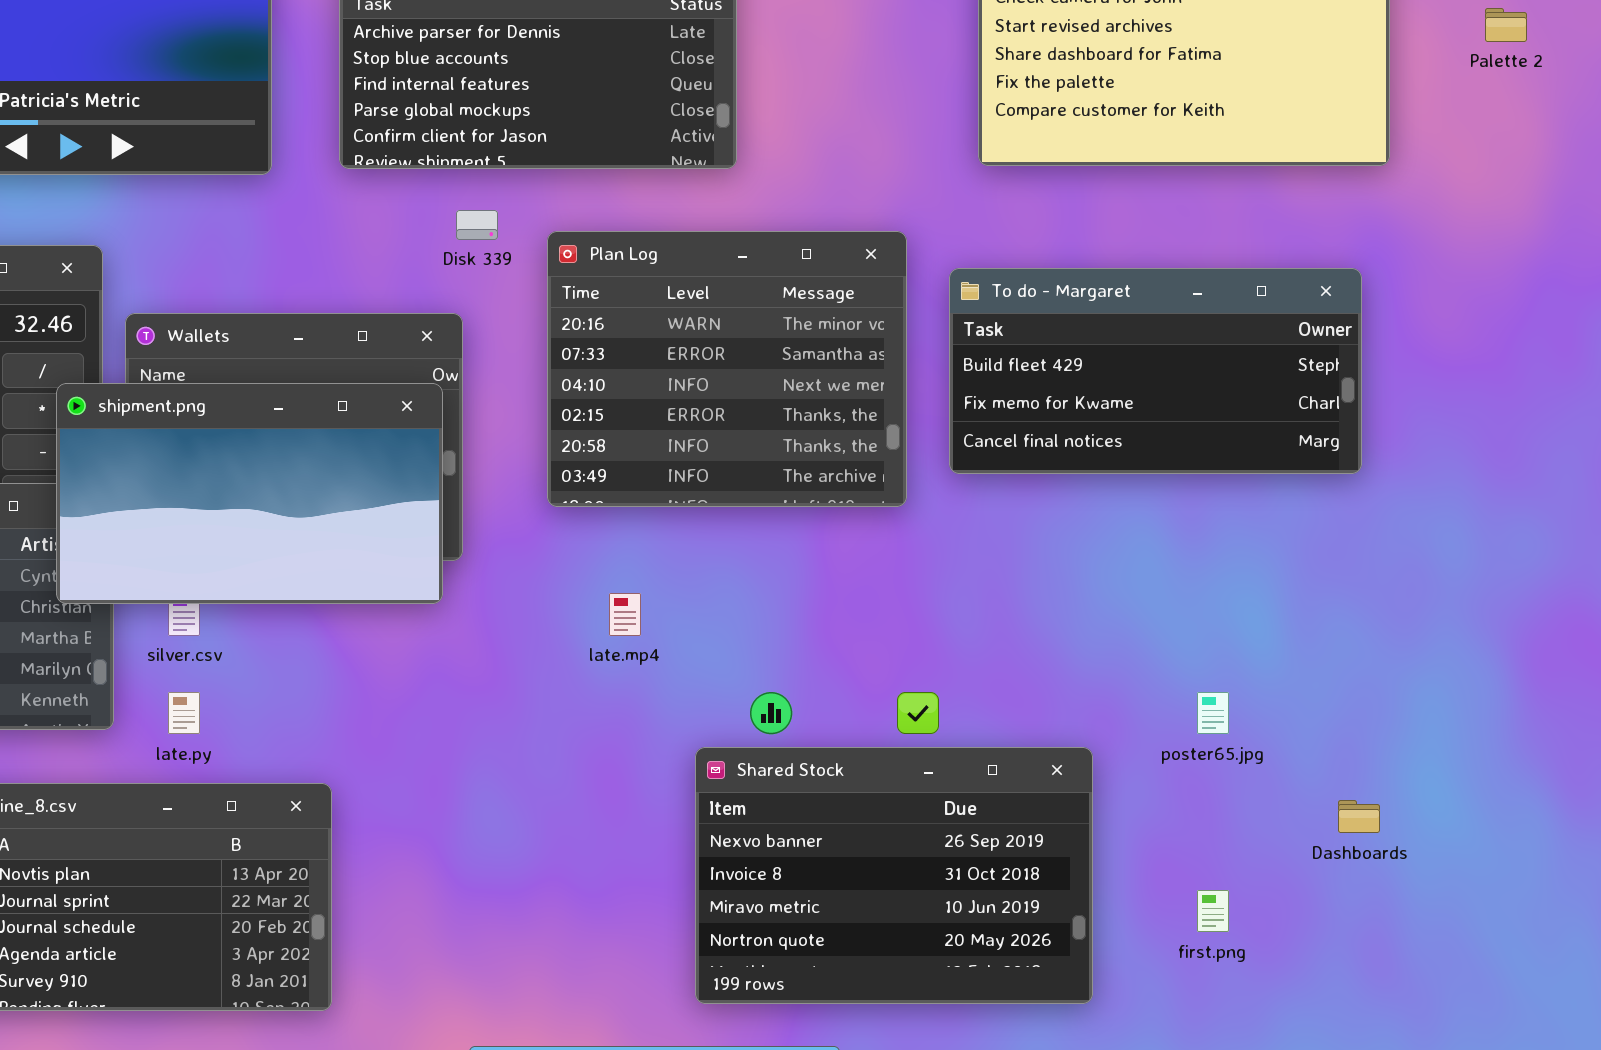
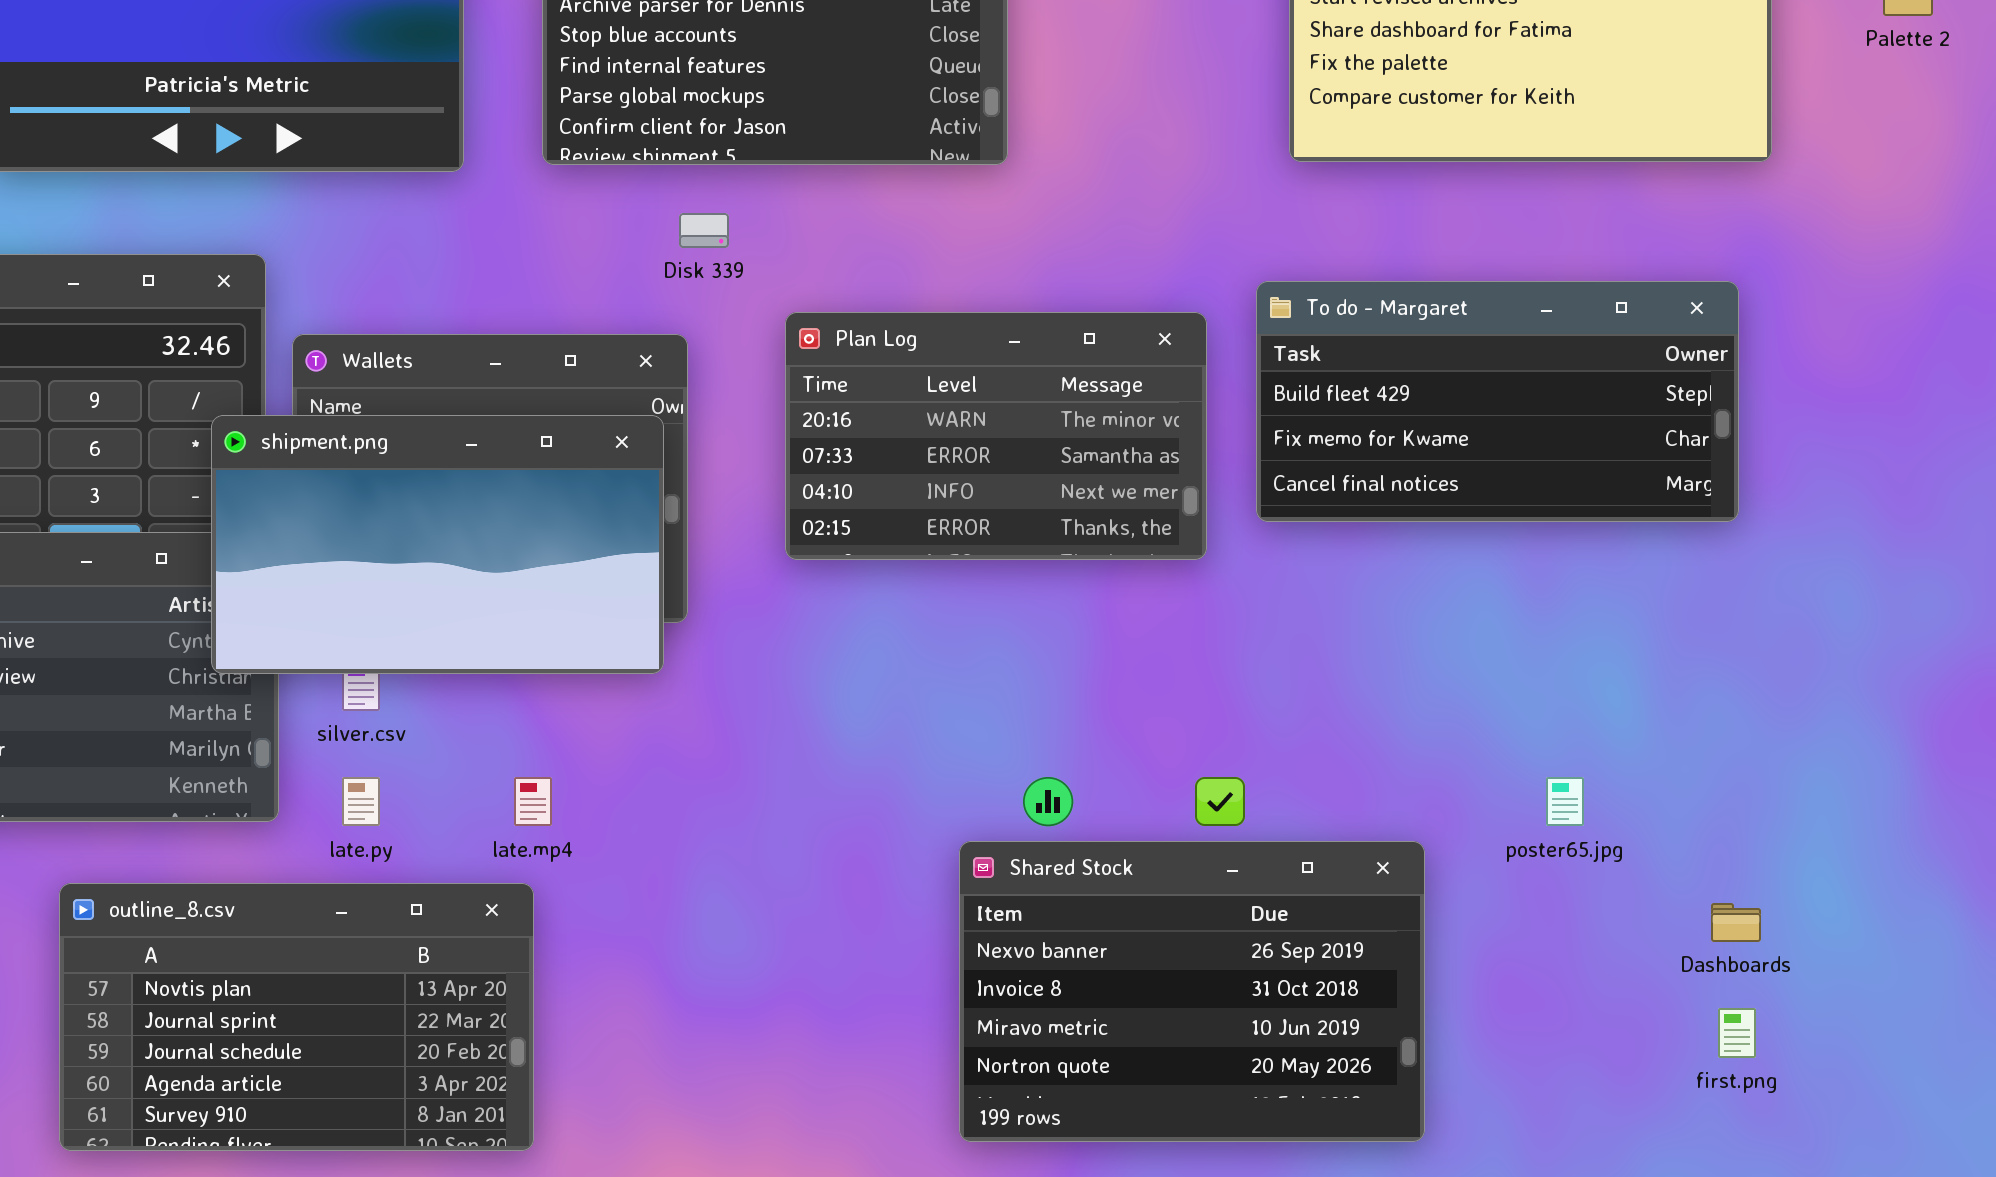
Plan Log: [547,231,907,507] -> [785,312,1207,560], resized
late.mp4: [609,593,641,636] -> [514,777,552,826], moved
first.png: [1197,890,1229,932] -> [1718,1008,1756,1058], moved

